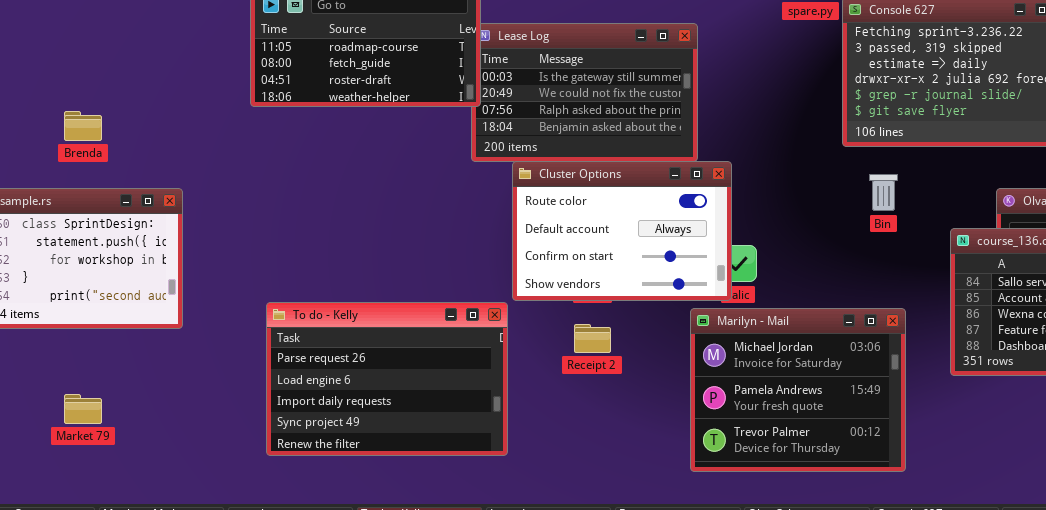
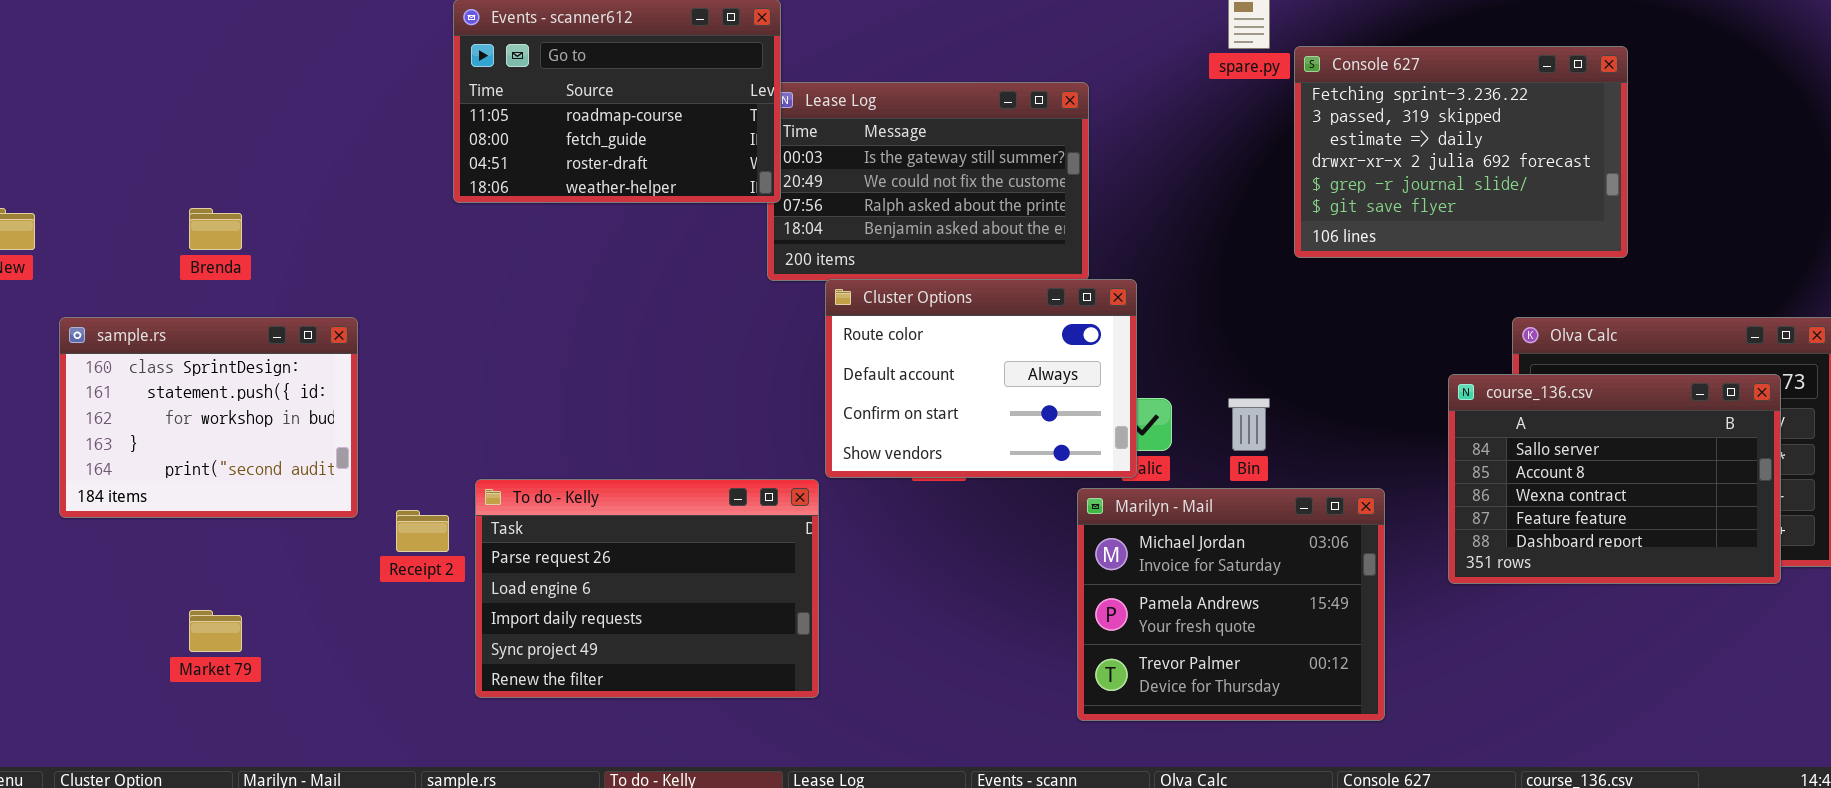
Bin: [869,174,898,211] -> [1228,398,1270,451], moved
Receipt 2: [574,324,611,353] -> [396,510,449,552], moved

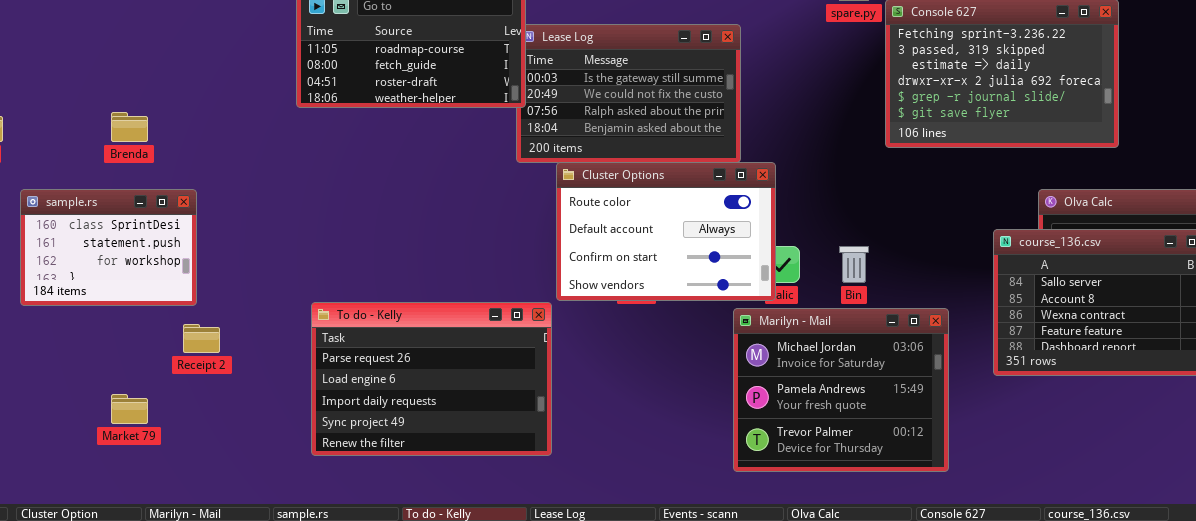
sample.rs: [59,317,358,518] -> [20,189,197,306], resized
Receipt 2: [396,510,449,552] -> [183,324,220,353], moved

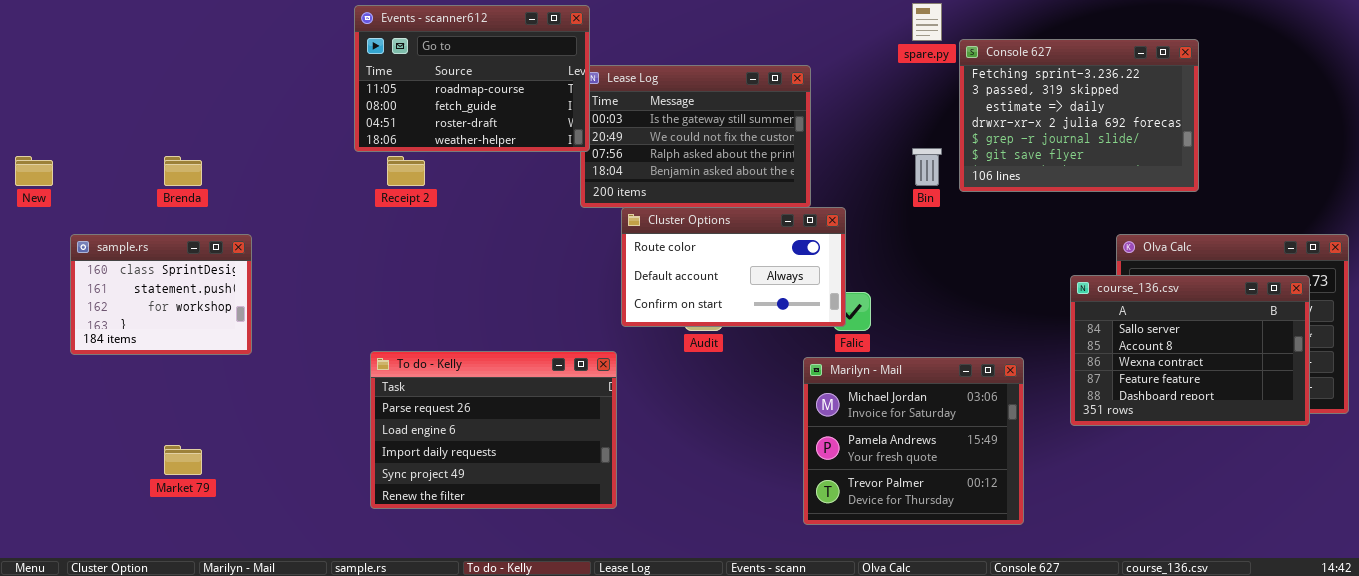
Cluster Options: [556,162,776,301] -> [621,207,846,327], resized
Bin: [839,246,869,283] -> [912,148,942,186], moved
Receipt 2: [183,324,220,353] -> [387,156,425,186], moved

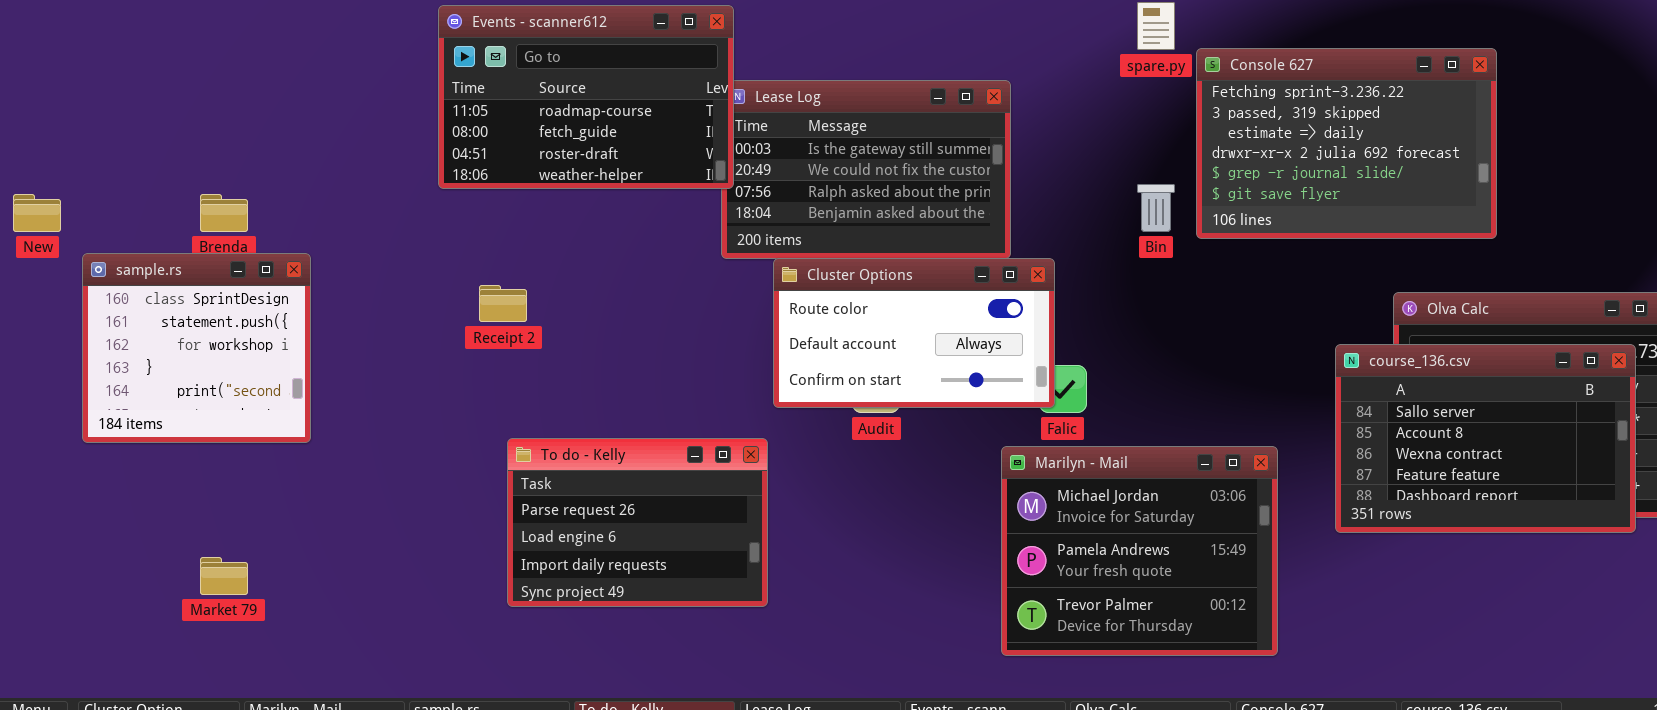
Receipt 2: [387,156,425,186] -> [479,285,527,322], moved
sample.rs: [70,234,252,355] -> [82,253,311,443], resized
To do - Kelly: [370,351,617,509] -> [507,438,768,607], resized

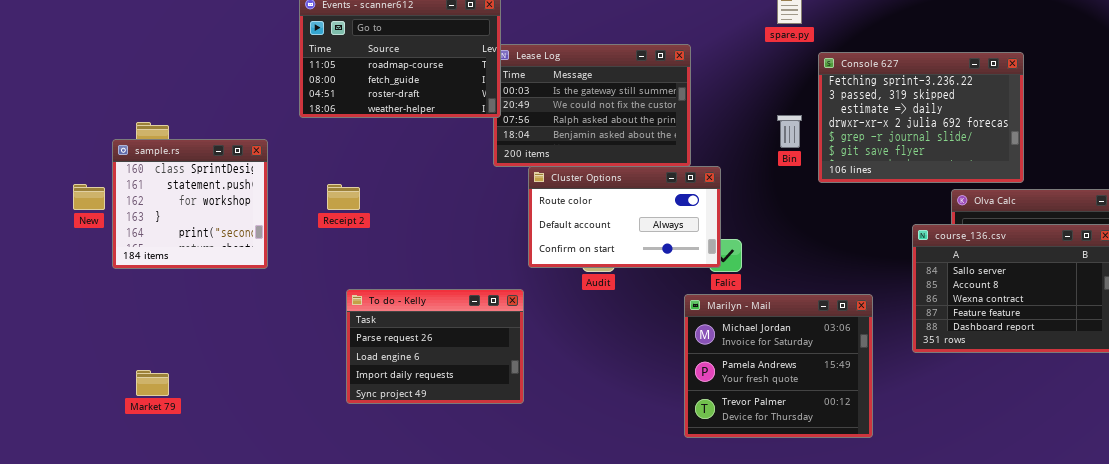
Console 627: [1196,48,1497,239] -> [818,52,1024,183], moved
New: [13,194,61,232] -> [73,184,105,210], moved
sample.rs: [82,253,311,443] -> [112,139,268,269], moved

